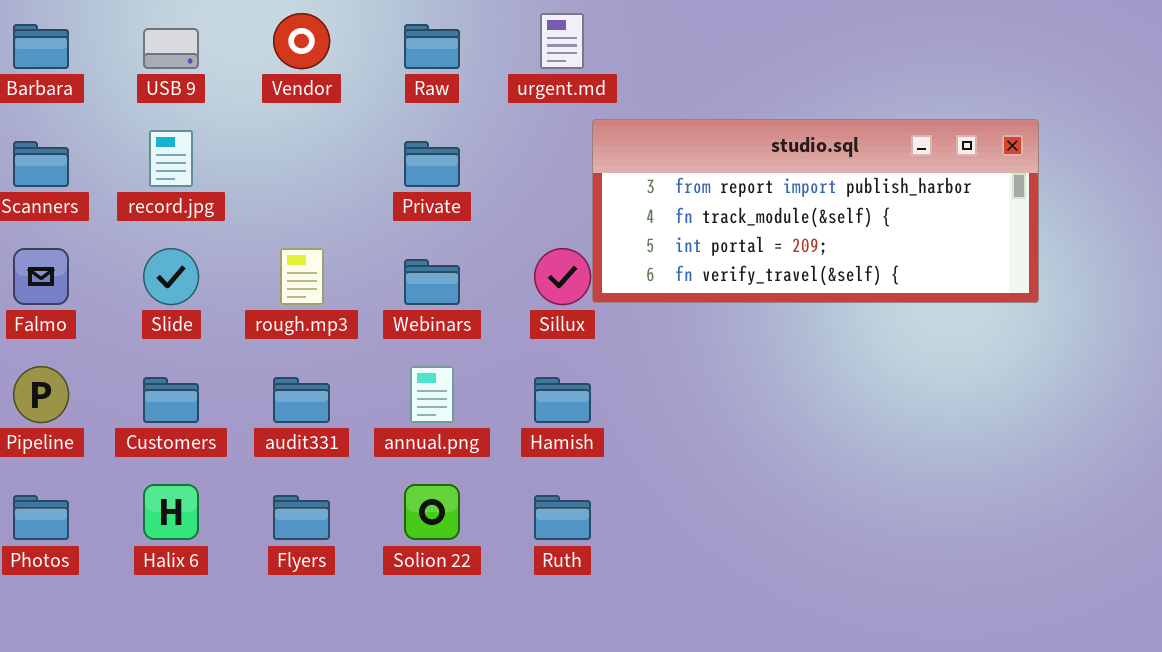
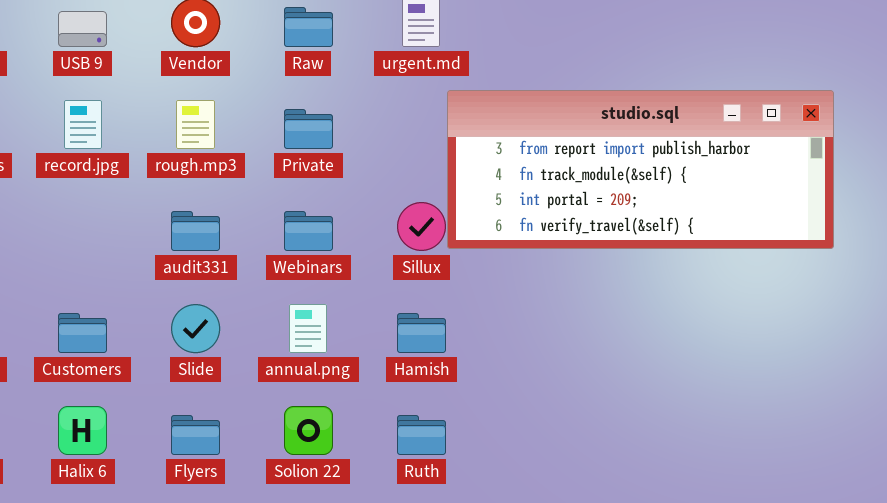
Slide: [143,248,199,305] -> [171,304,220,353], moved
rough.mp3: [280,248,324,305] -> [176,100,215,149], moved
audit331: [273,377,330,423] -> [171,211,220,251], moved

